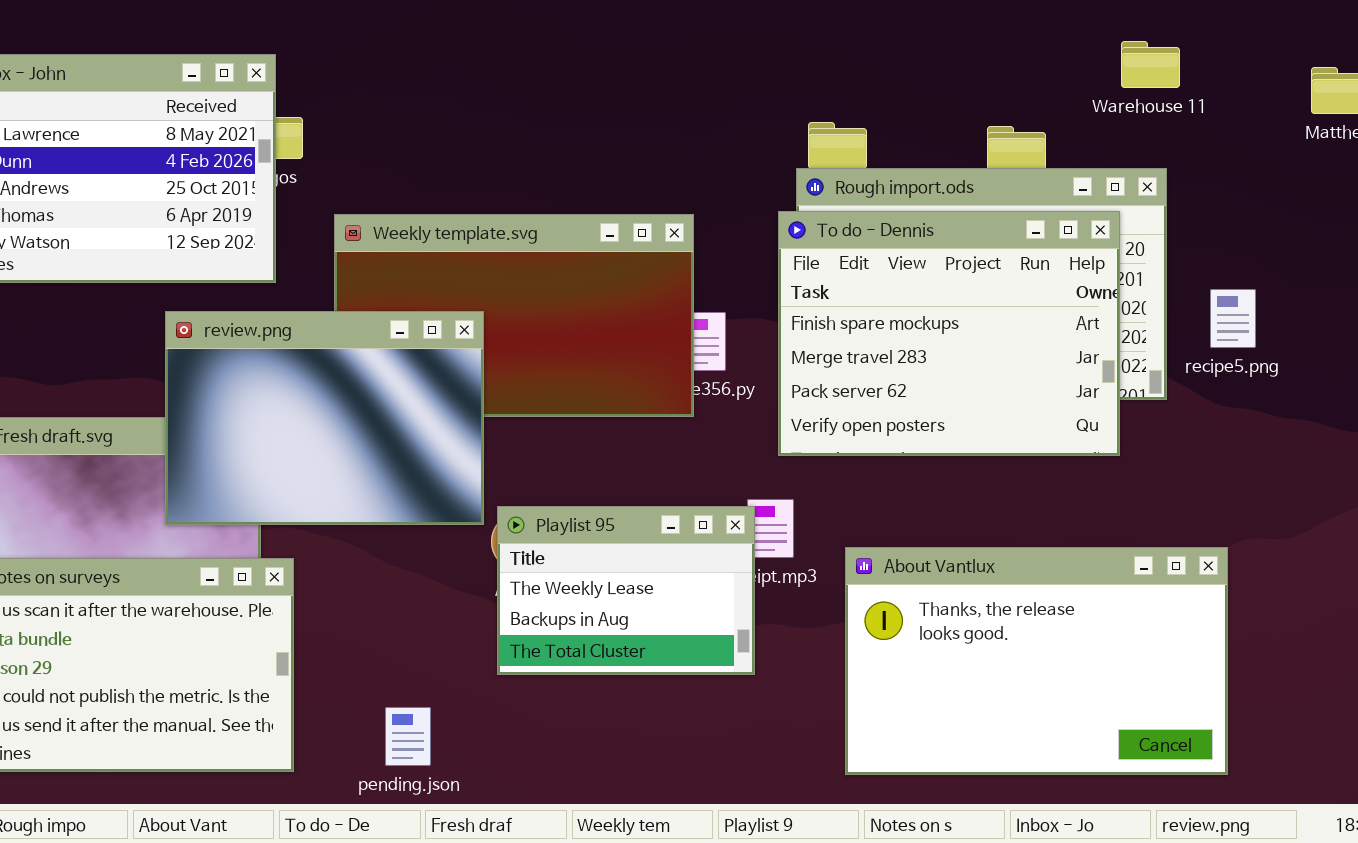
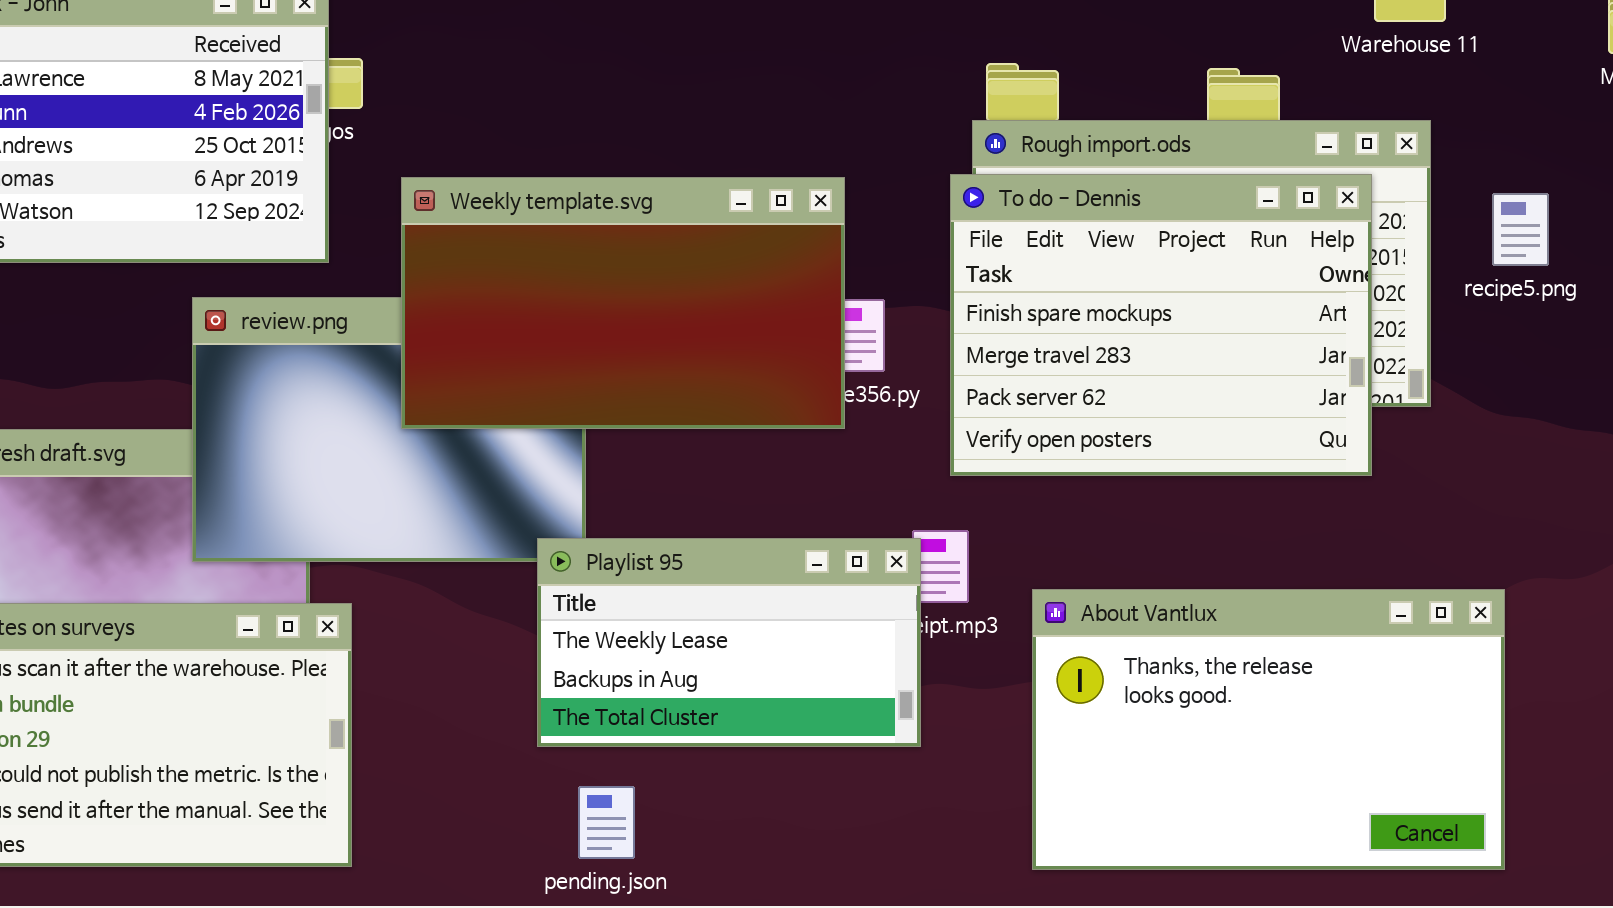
Weekly template.svg: [334,214,694,417] -> [401,177,845,429], raised
recipe5.png: [1210,289,1256,348] -> [1492,193,1549,266], moved
Playlist 95: [497,506,755,675] -> [537,538,921,747], resized
pending.json: [385,707,431,766] -> [578,786,635,859], moved

